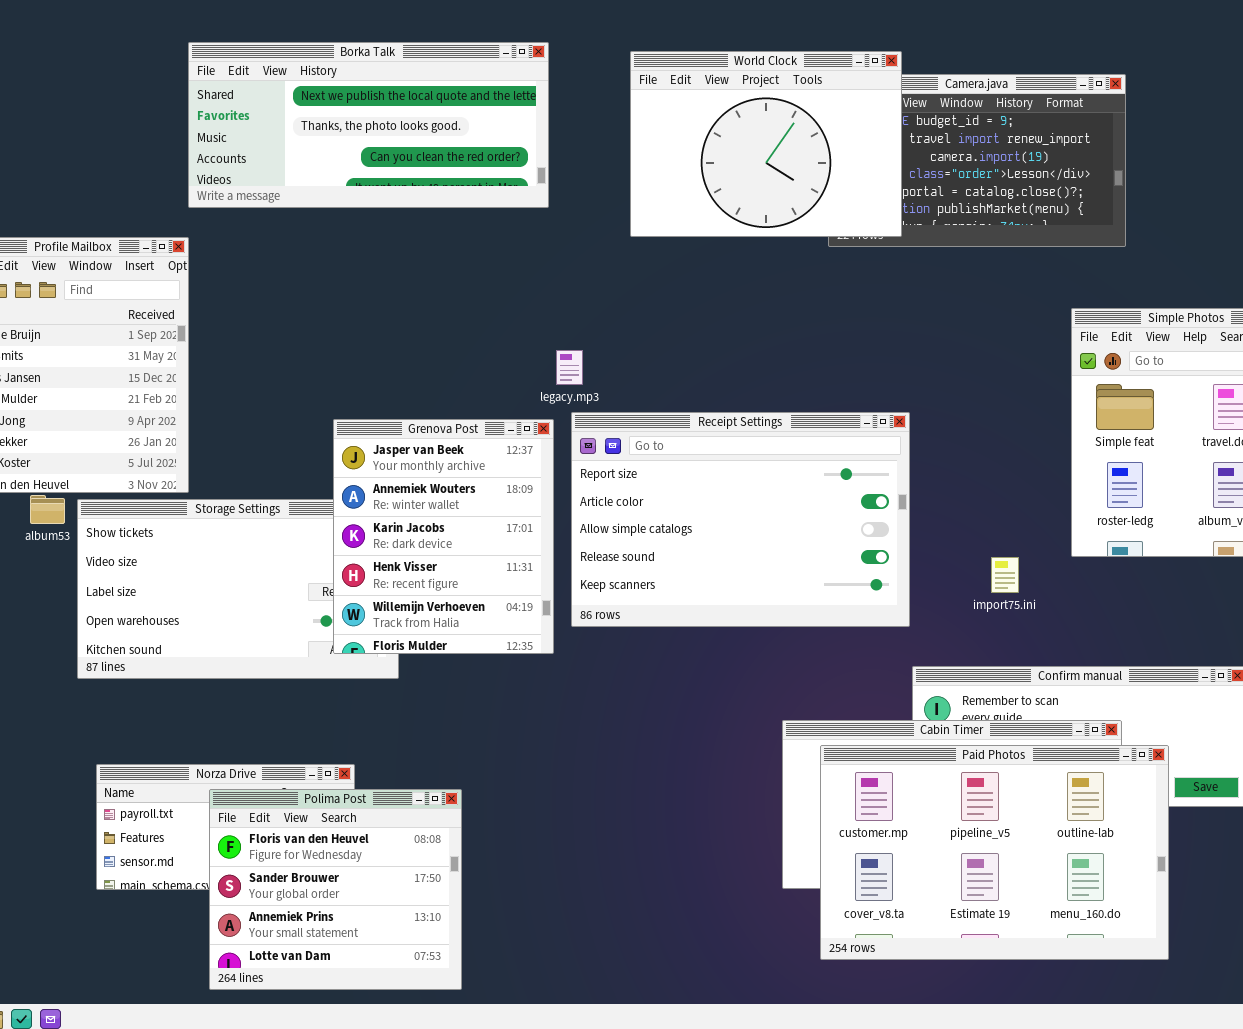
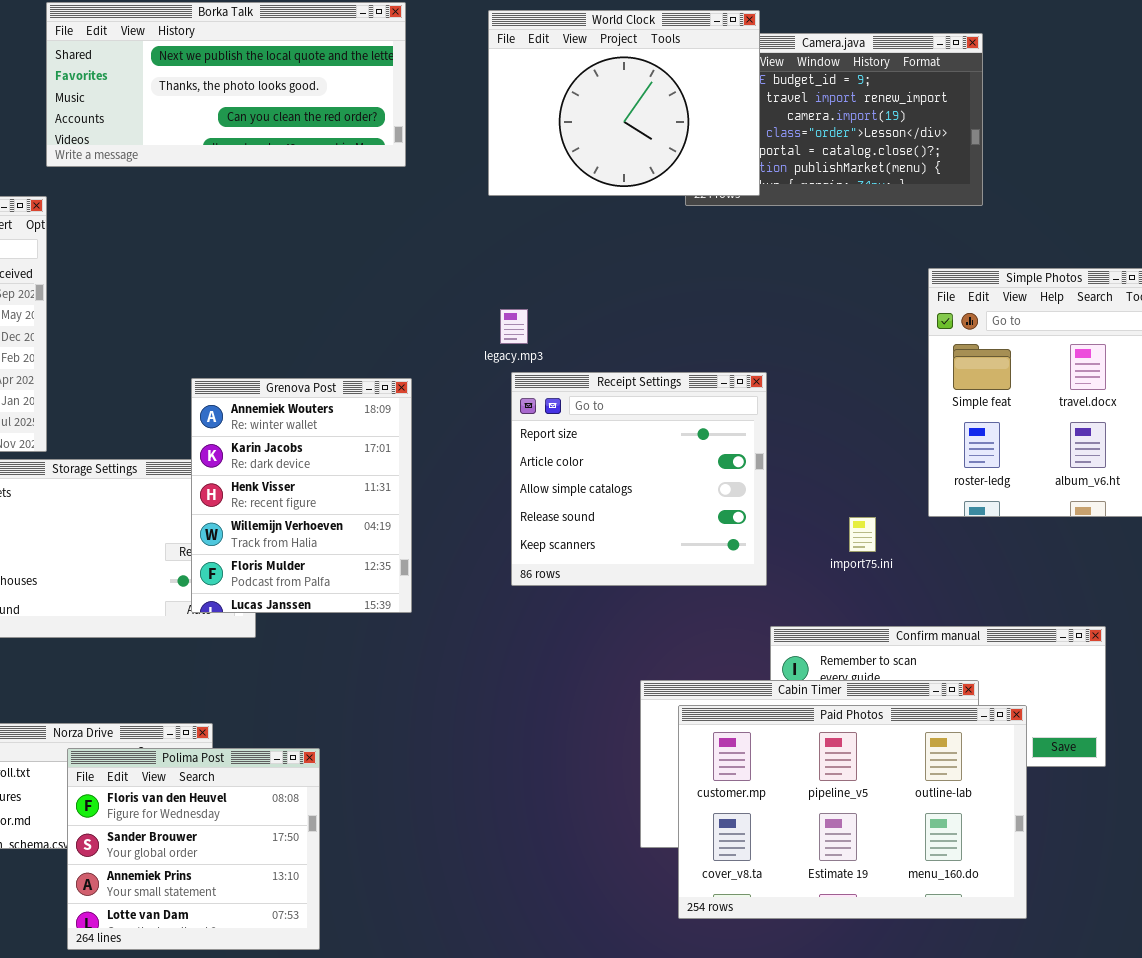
legacy.mp3: [556,350,583,385] -> [500,309,528,344], moved
Receipt Settings: [571,412,910,627] -> [511,372,767,586], resized
Grenova Post: [333,419,554,654] -> [191,378,412,613], scrolled down 1 row

